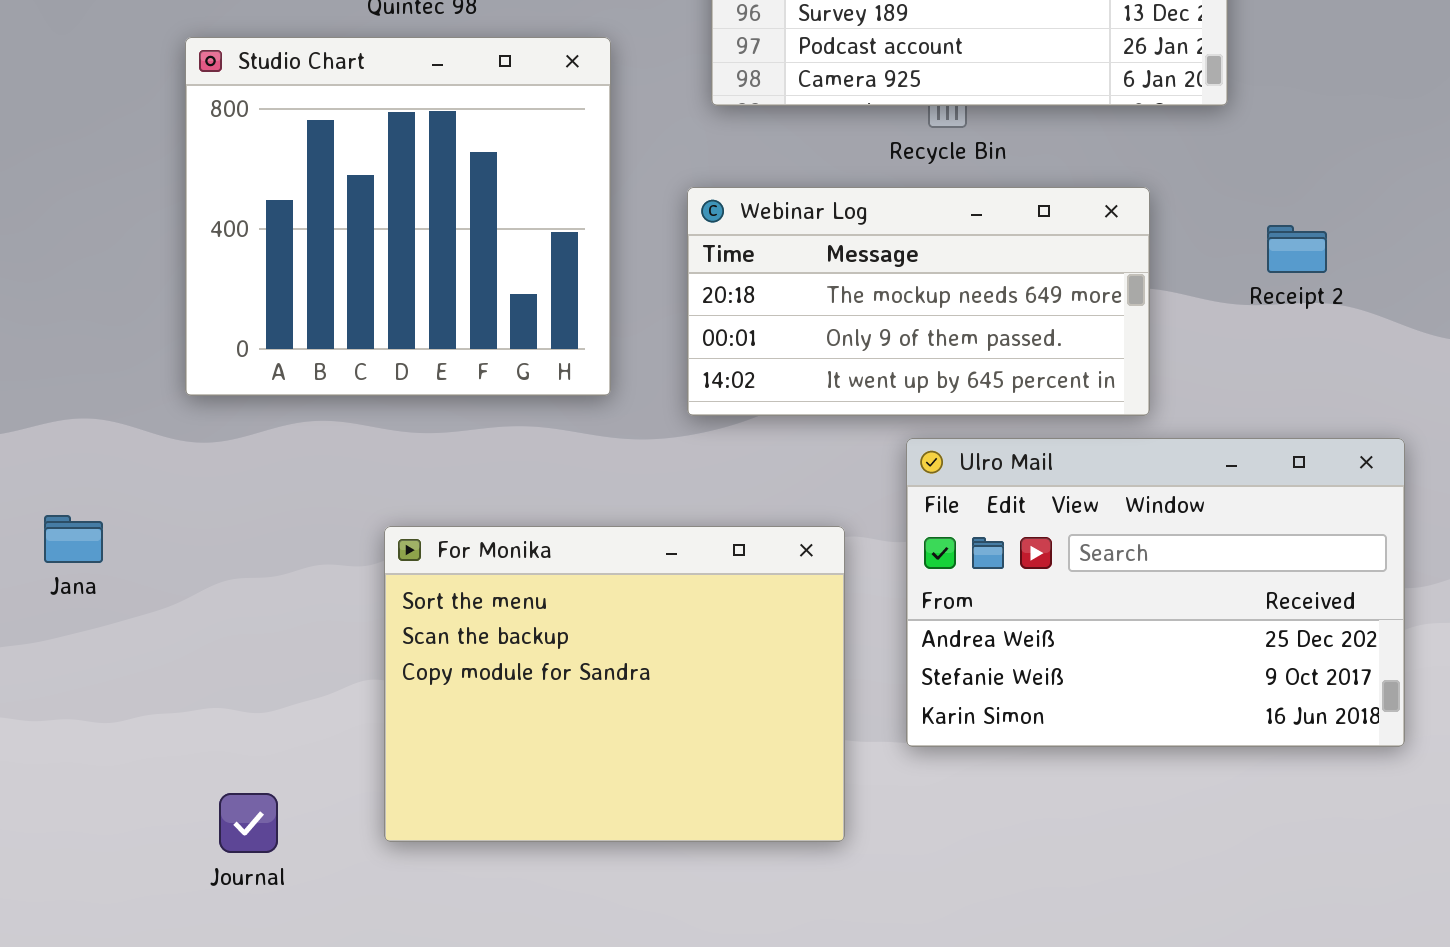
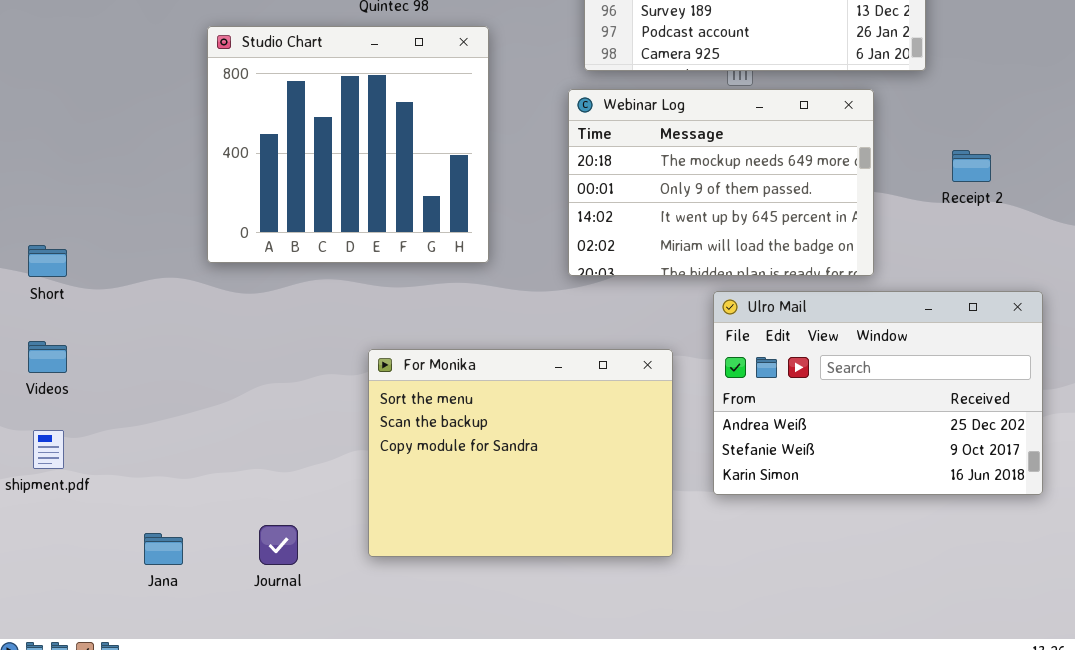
Studio Chart: [185,37,611,396] -> [207,26,489,263], moved
Webinar Log: [687,187,1150,416] -> [568,89,874,276], resized
Jana: [44,515,103,563] -> [144,533,183,565], moved

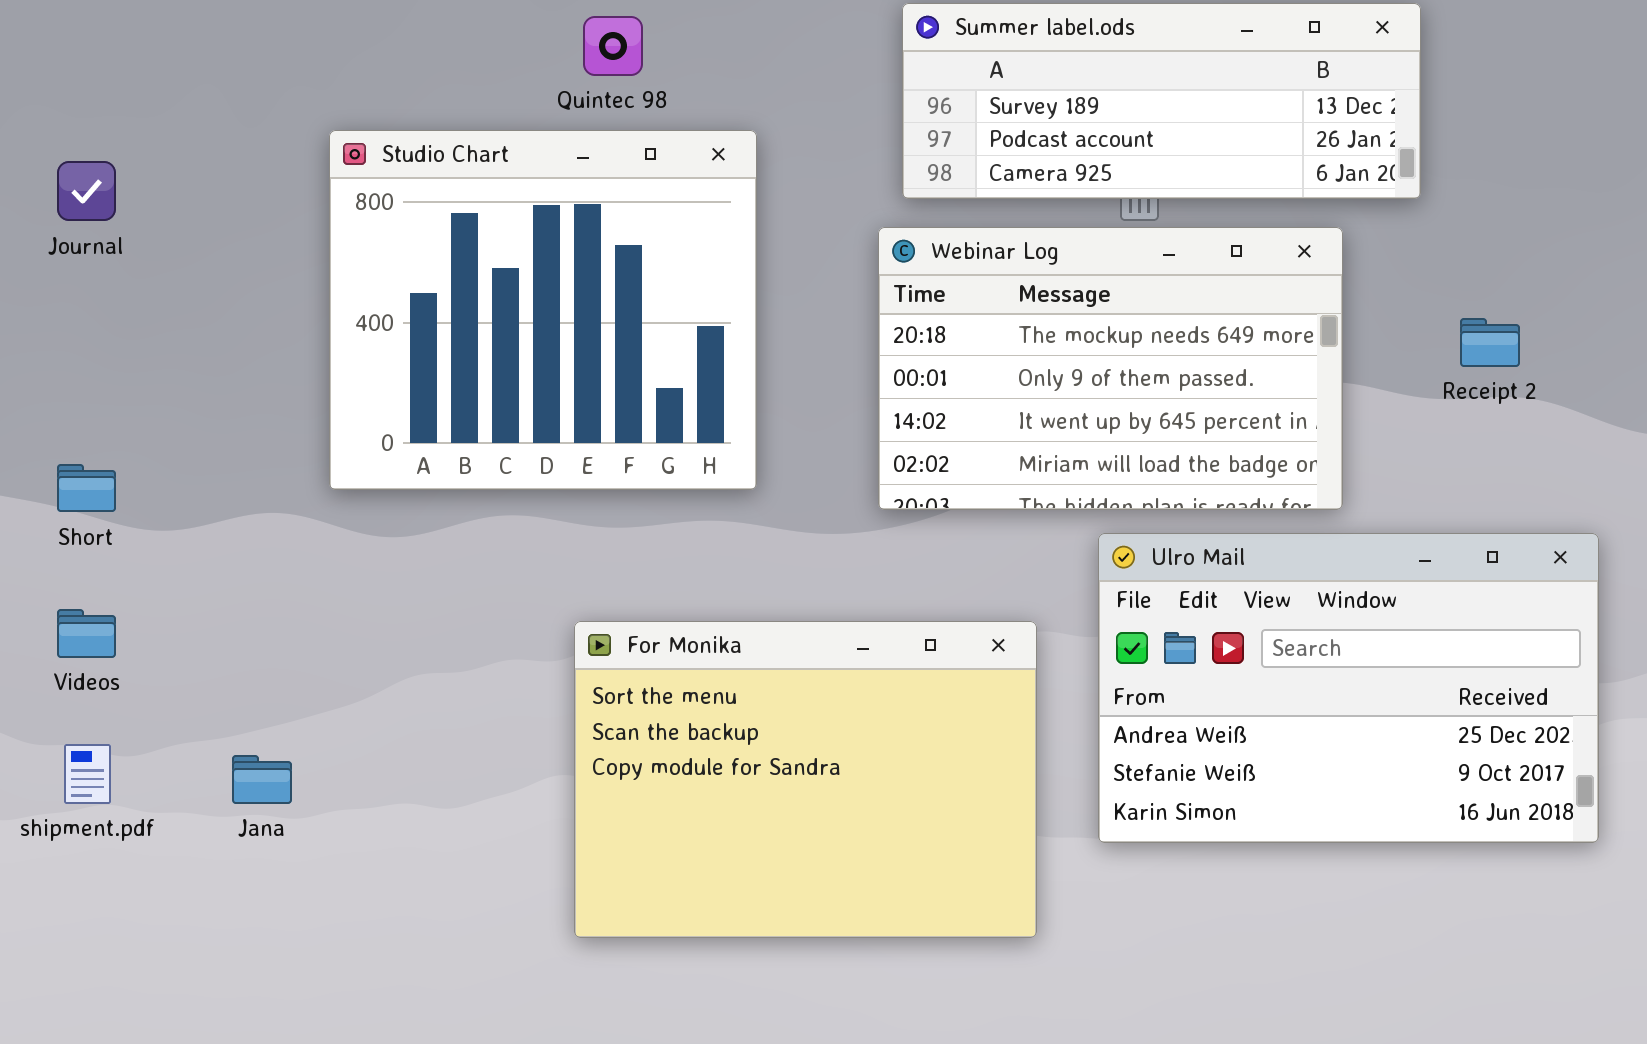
Journal: [259,525,298,565] -> [57,161,116,221], moved
Jana: [144,533,183,565] -> [232,755,292,804], moved

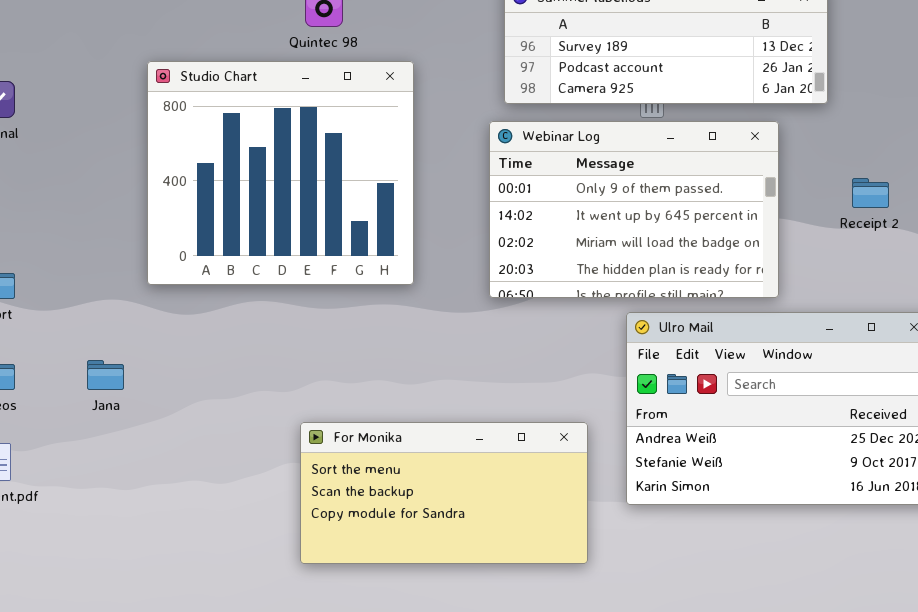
Webinar Log: [878,227,1343,510] -> [489,121,779,298], scrolled down 1 row
For Monika: [574,621,1037,938] -> [300,422,588,564], resized
Jana: [232,755,292,804] -> [87,360,124,390], moved

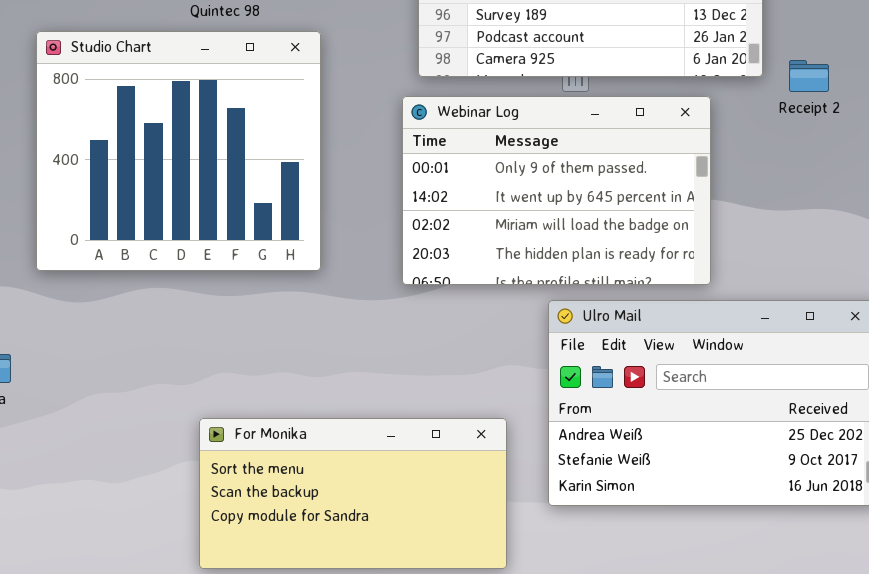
Receipt 2: [852,178,889,208] -> [789,60,829,92], moved

